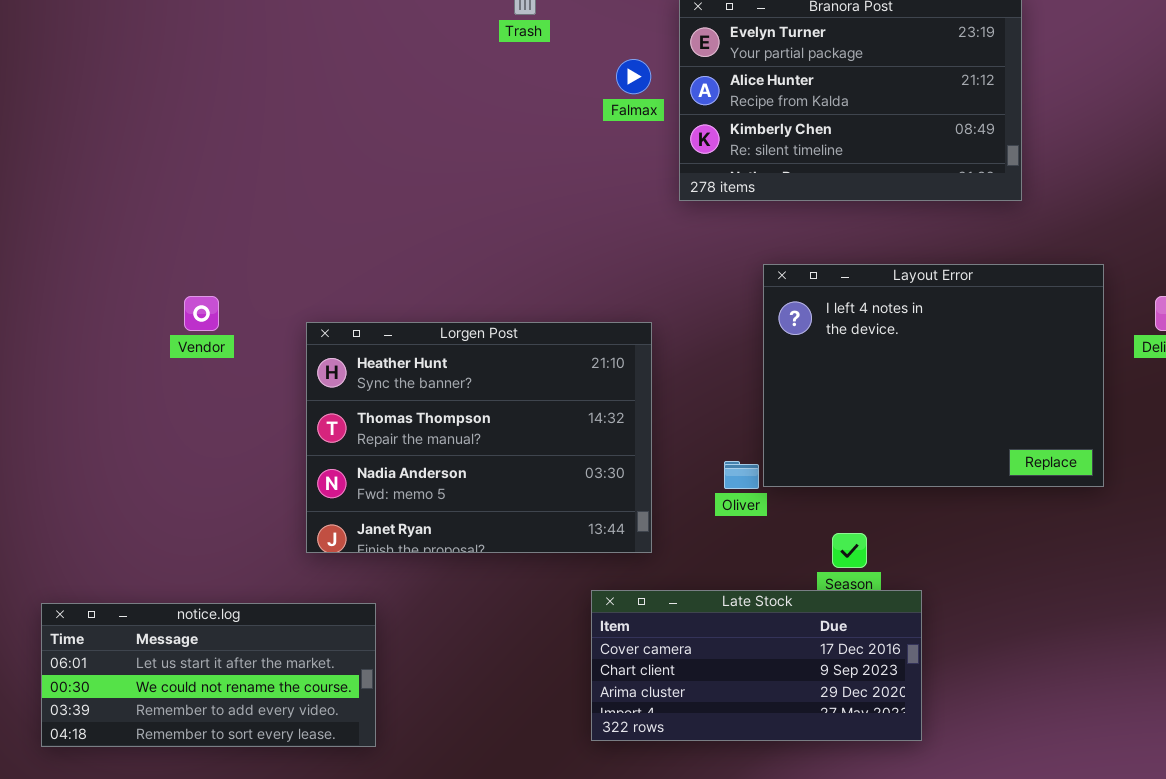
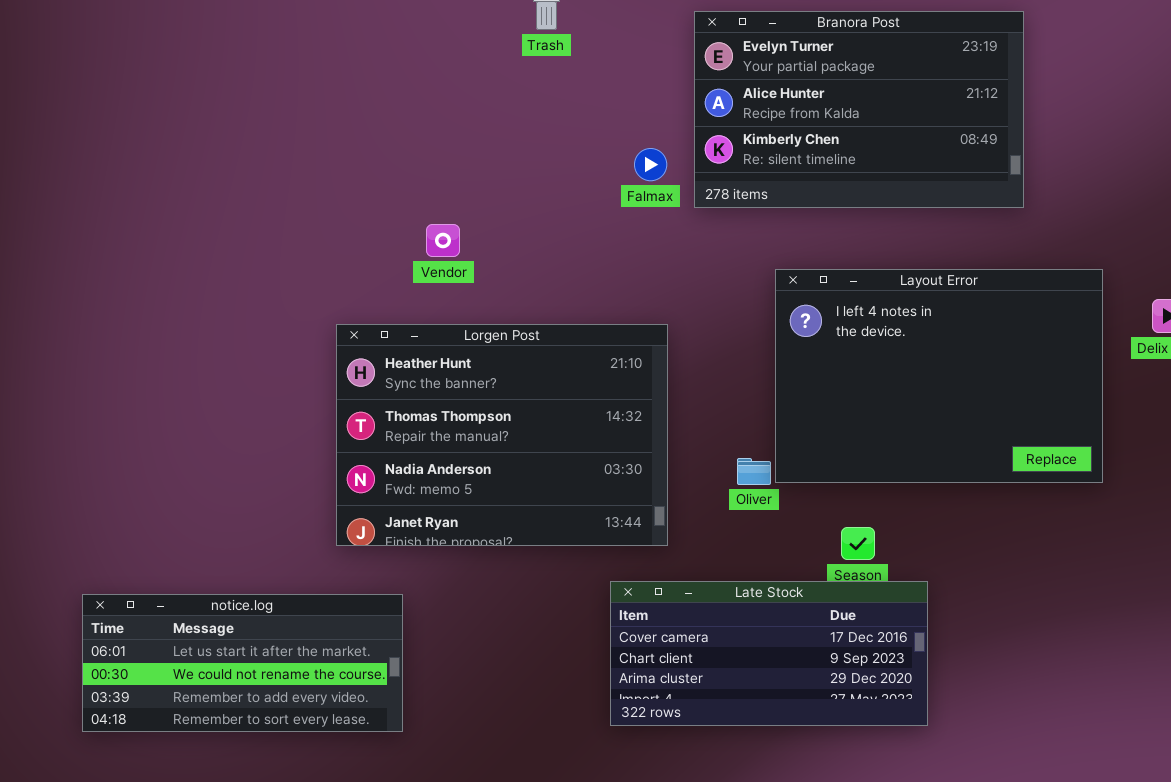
Falmax: [616,59,651,94] -> [634,148,667,181], moved
Vendor: [184,296,219,331] -> [426,224,460,257], moved

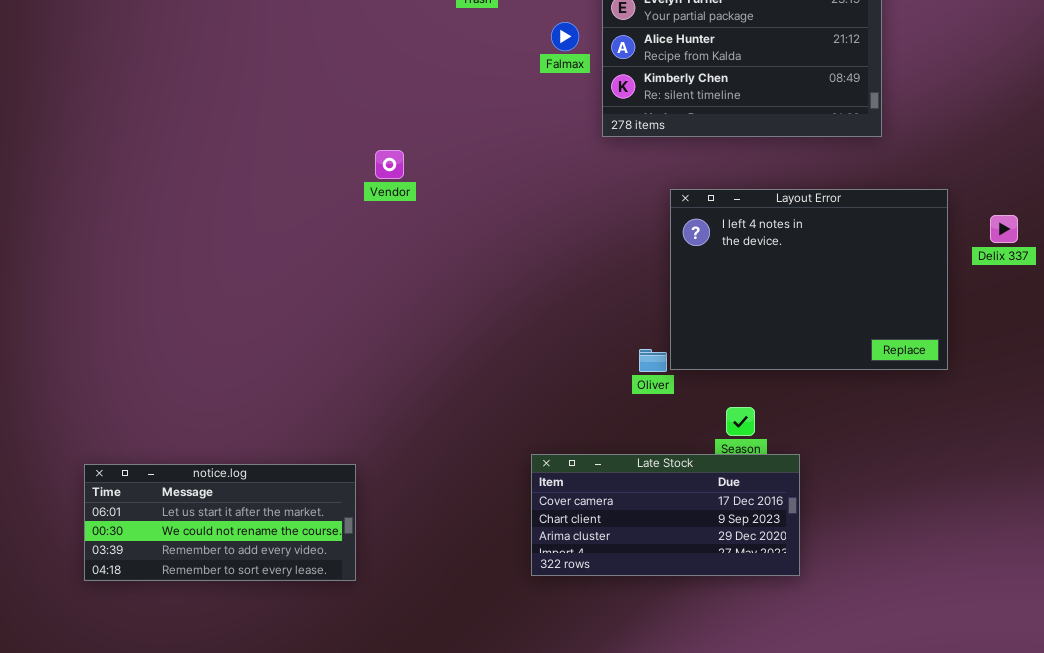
Falmax: [634,148,667,181] -> [551,22,579,51], moved
Lorgen Post: [336,324,668,546] -> none, closed

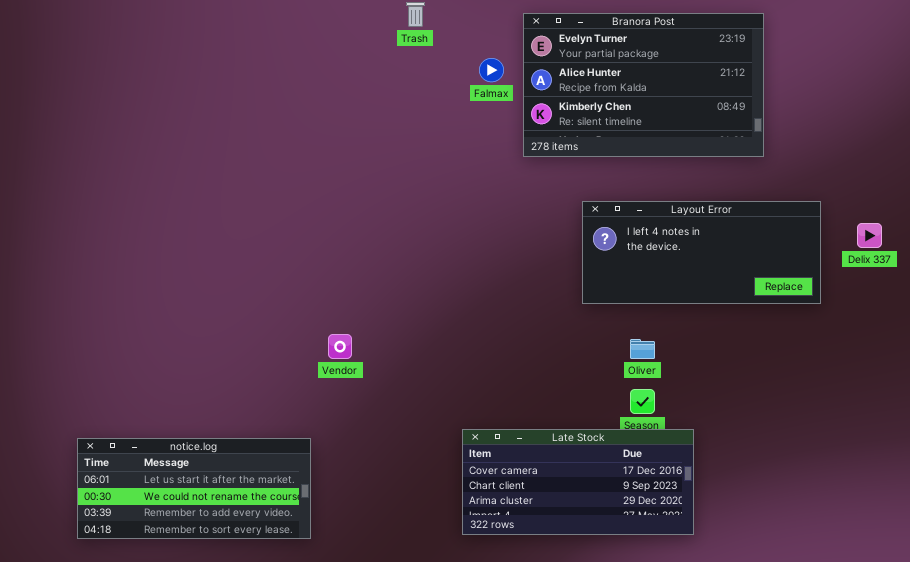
Vendor: [375,150,404,179] -> [328,334,352,359], moved
Layout Error: [670,189,948,370] -> [582,201,821,304], resized
Oliver: [639,349,667,372] -> [630,339,655,359], moved

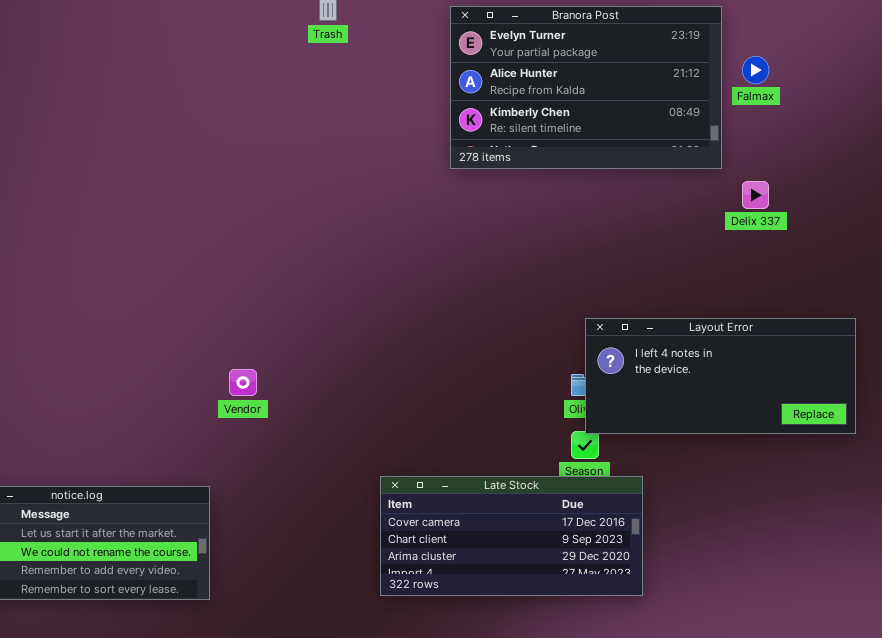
Falmax: [479,58,504,82] -> [742,56,769,84], moved
Layout Error: [582,201,821,304] -> [585,318,856,434], moved
Delix 337: [857,223,882,248] -> [742,181,769,209], moved

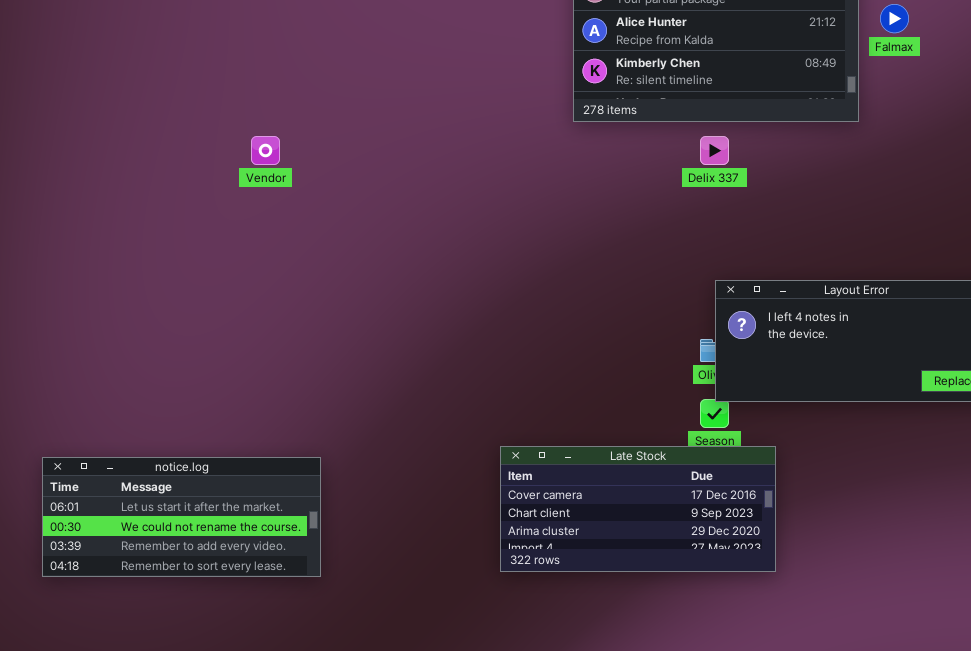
Delix 337: [742,181,769,209] -> [700,136,729,165], moved
Vendor: [229,369,257,396] -> [251,136,280,165], moved

